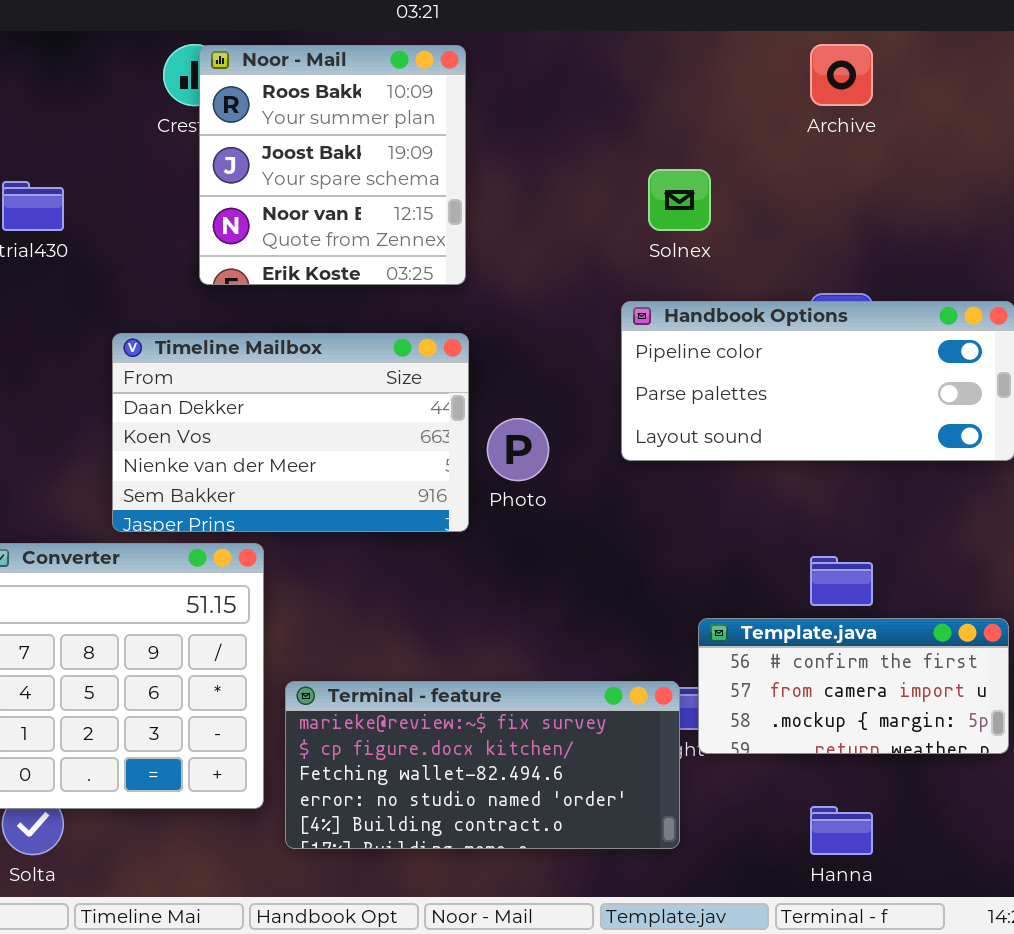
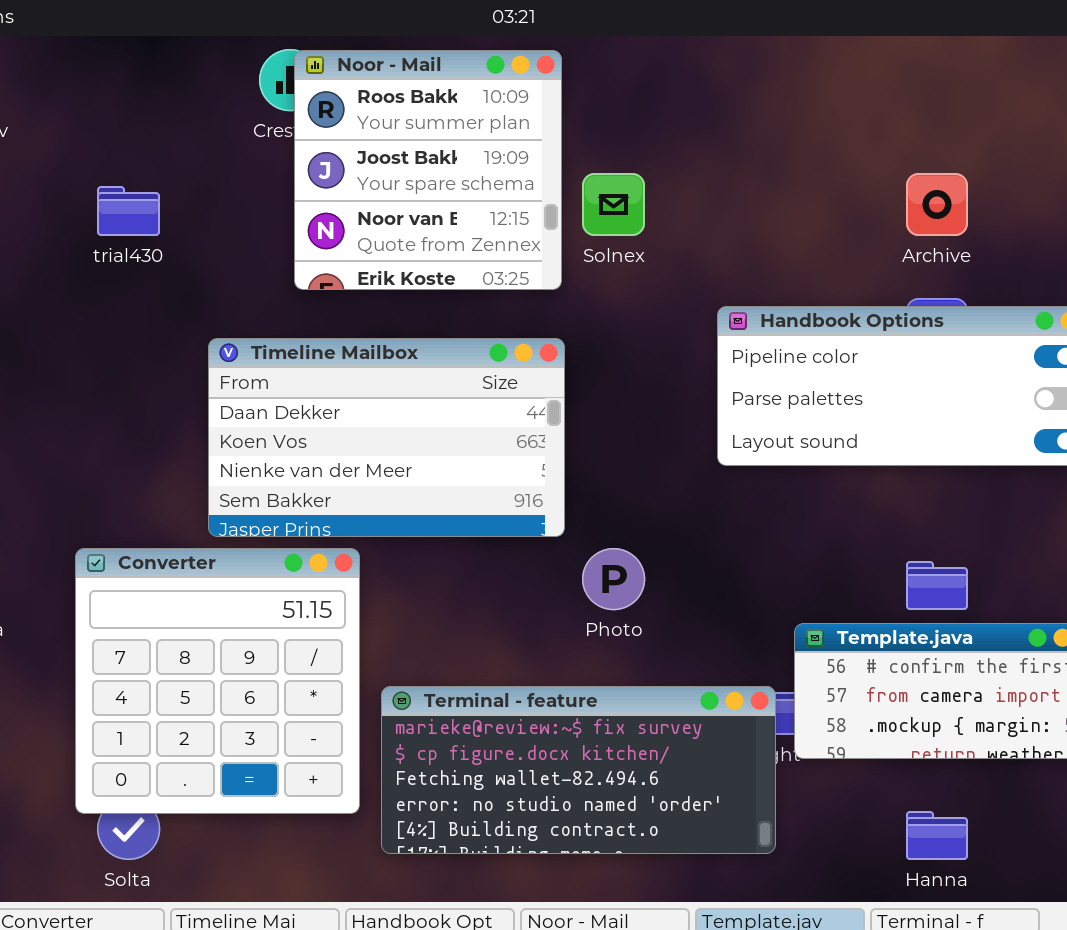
Archive: [810,44,873,106] -> [906,173,968,236], moved
Solnex: [648,169,711,231] -> [582,173,645,236], moved
Photo: [487,418,549,481] -> [582,548,645,610], moved

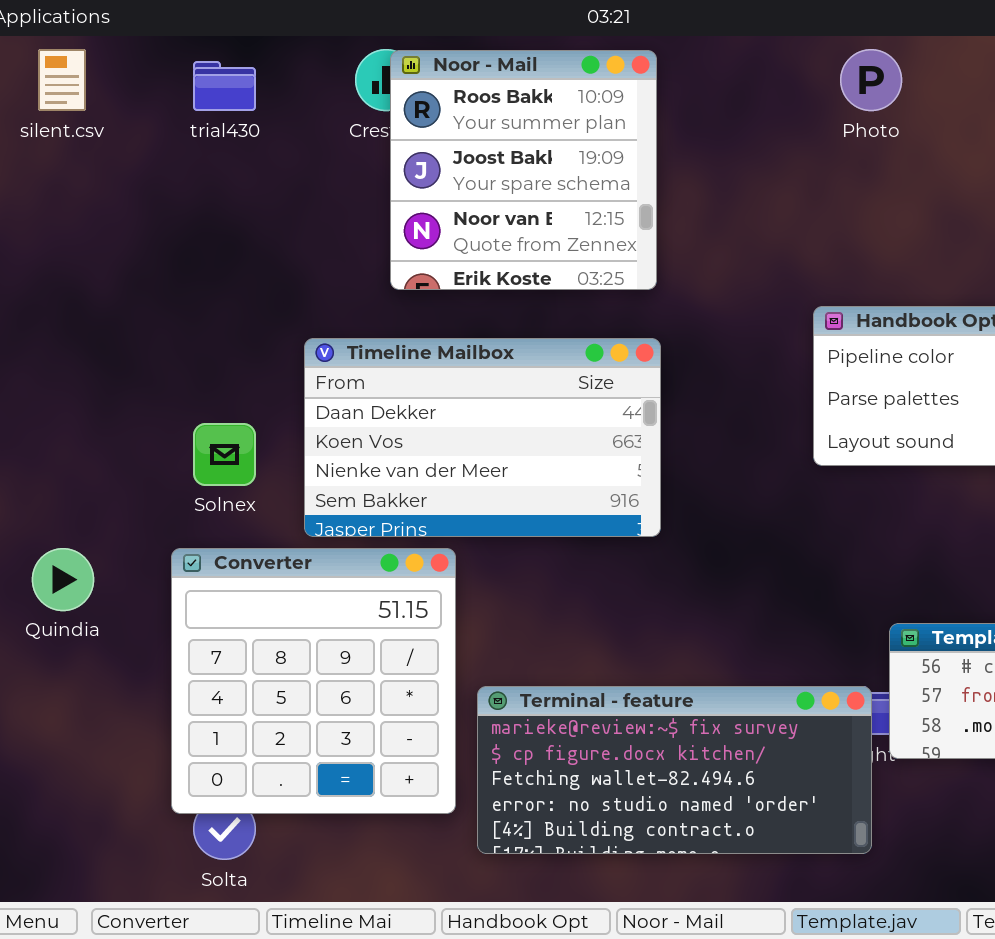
Solnex: [582,173,645,236] -> [193,423,256,486], moved
trial430: [97,186,160,236] -> [193,61,256,111], moved
Photo: [582,548,645,610] -> [840,49,902,111], moved

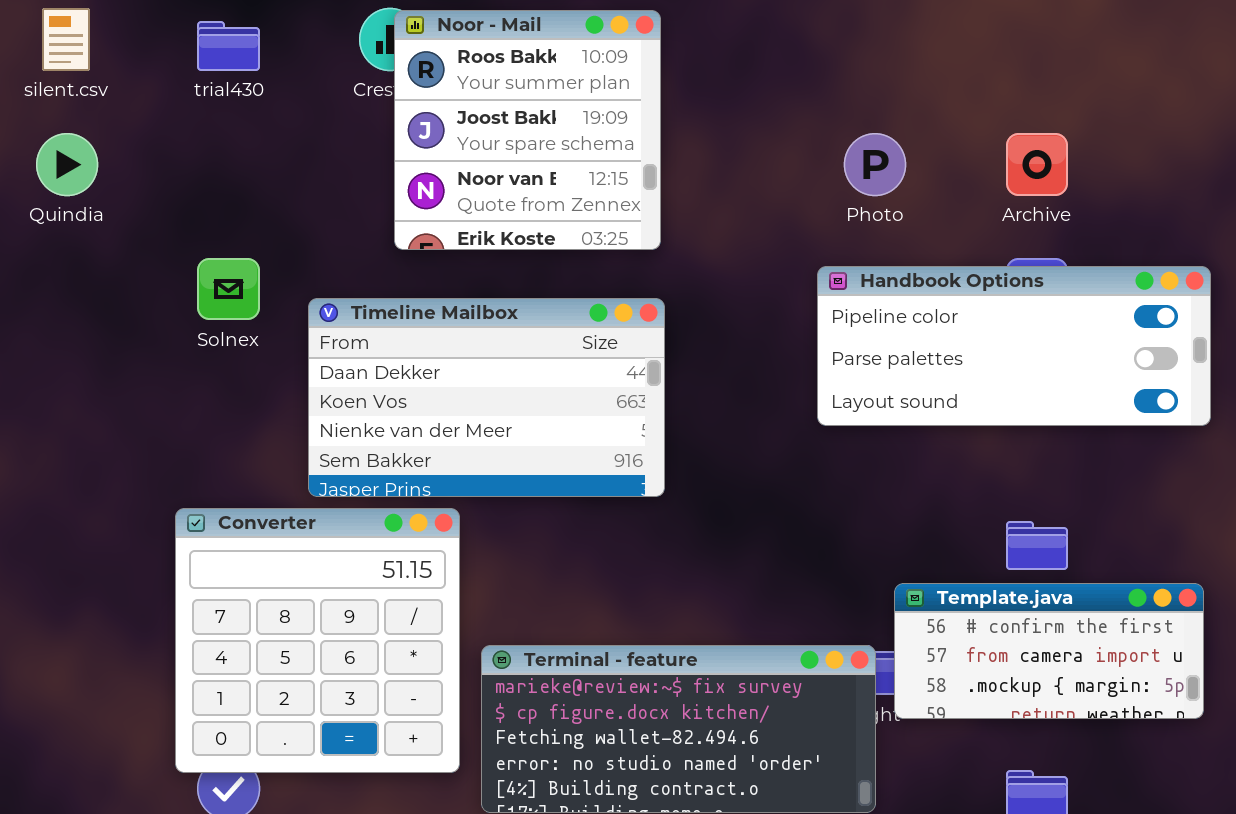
Photo: [840,49,902,111] -> [844,133,906,196], moved
Solnex: [193,423,256,486] -> [197,258,260,320], moved
Quindia: [32,548,94,611] -> [36,133,98,196], moved

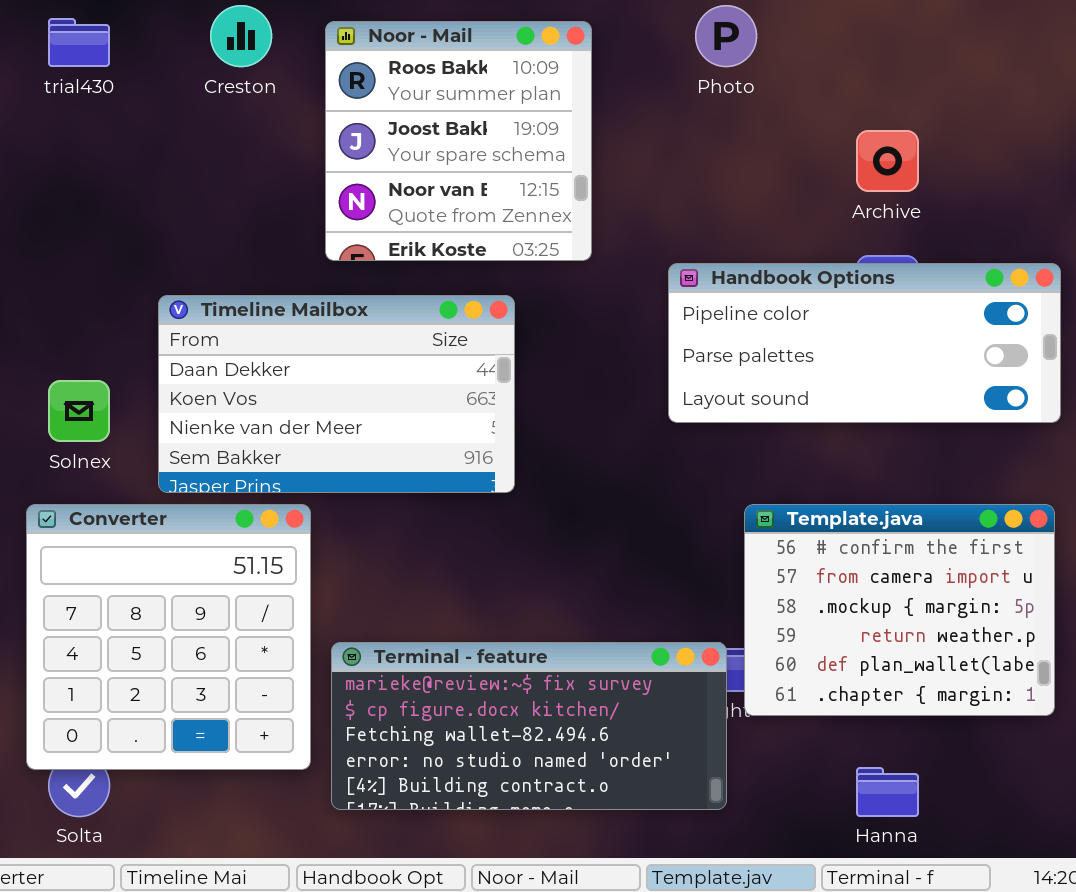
Noor - Mail: [394,10,661,250] -> [325,21,592,261], moved
Photo: [844,133,906,196] -> [695,5,757,67], moved
Solnex: [197,258,260,320] -> [48,380,110,442], moved
Template.java: [894,583,1204,719] -> [744,504,1055,716], resized

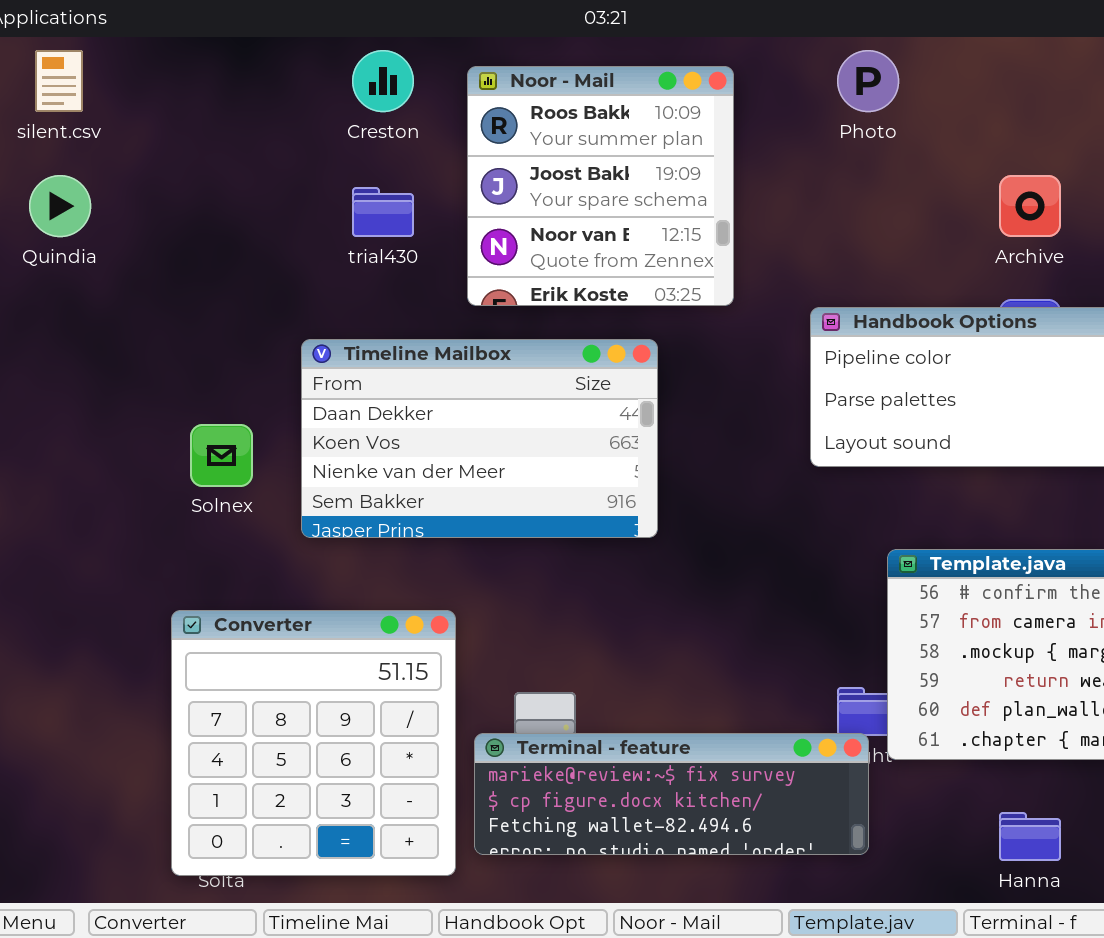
trial430: [48,18,110,67] -> [352,187,414,237], moved
Converter: [26,504,311,770] -> [171,610,456,876], moved
Terminal - feature: [331,642,727,810] -> [474,733,869,855], resized

